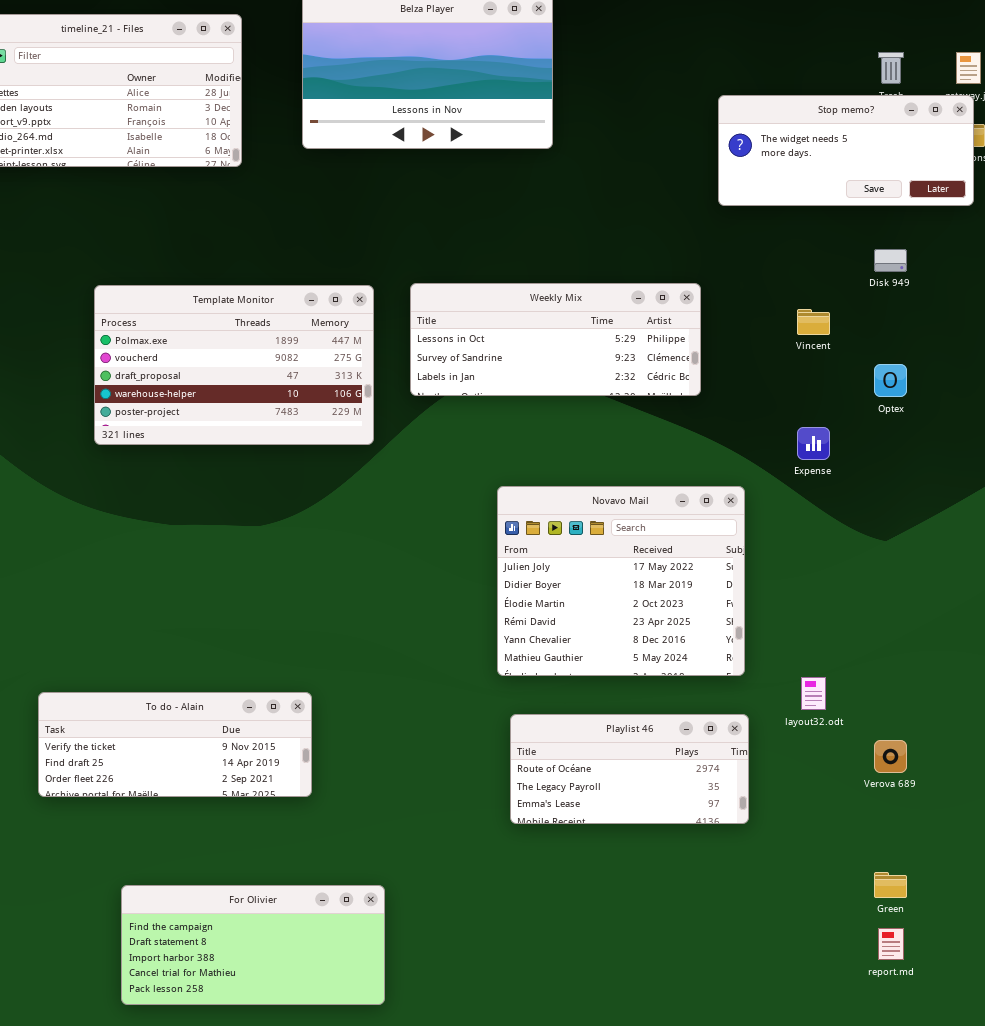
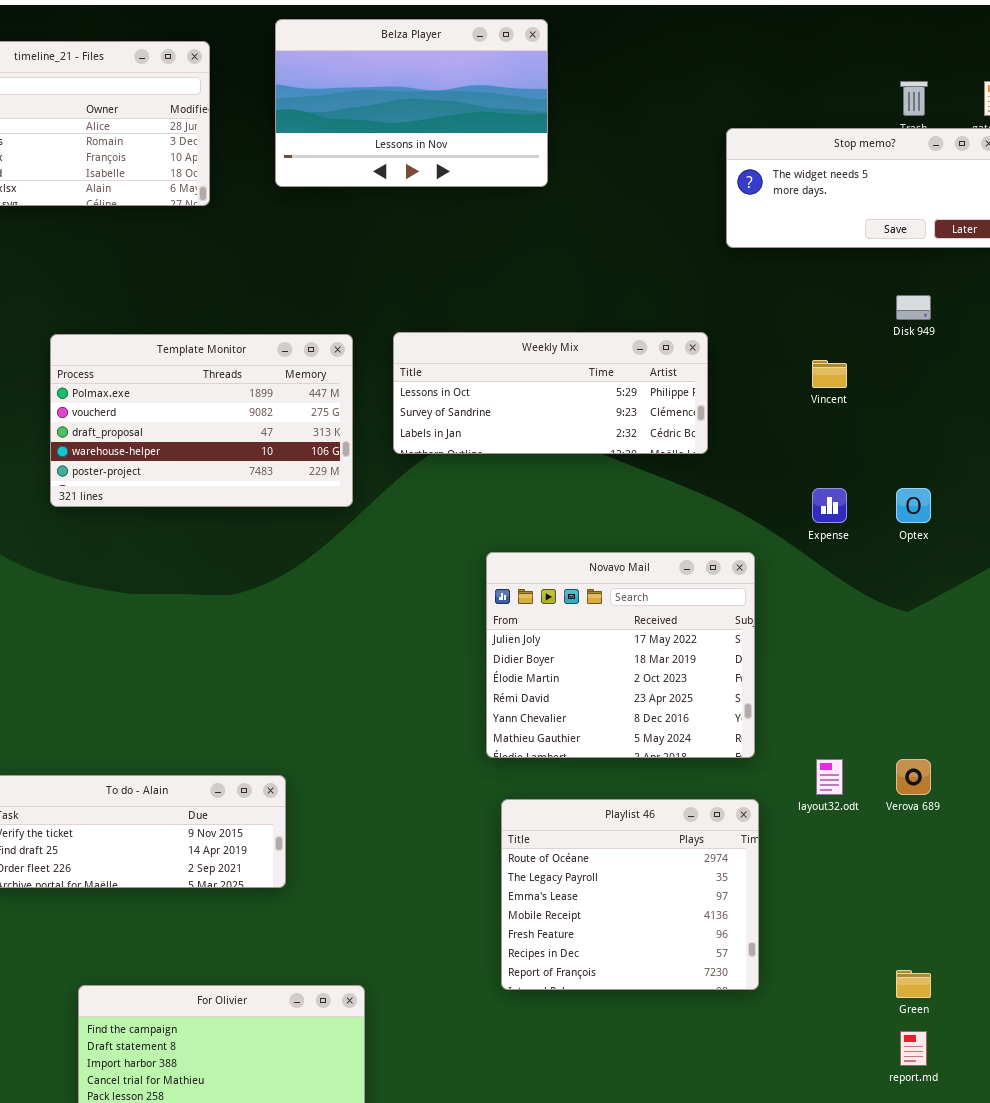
Optex: [874,364,907,397] -> [896,488,931,523], moved
Playlist 46: [510,714,749,824] -> [501,799,759,990], resized
Verova 689: [874,740,907,773] -> [896,759,931,795], moved

